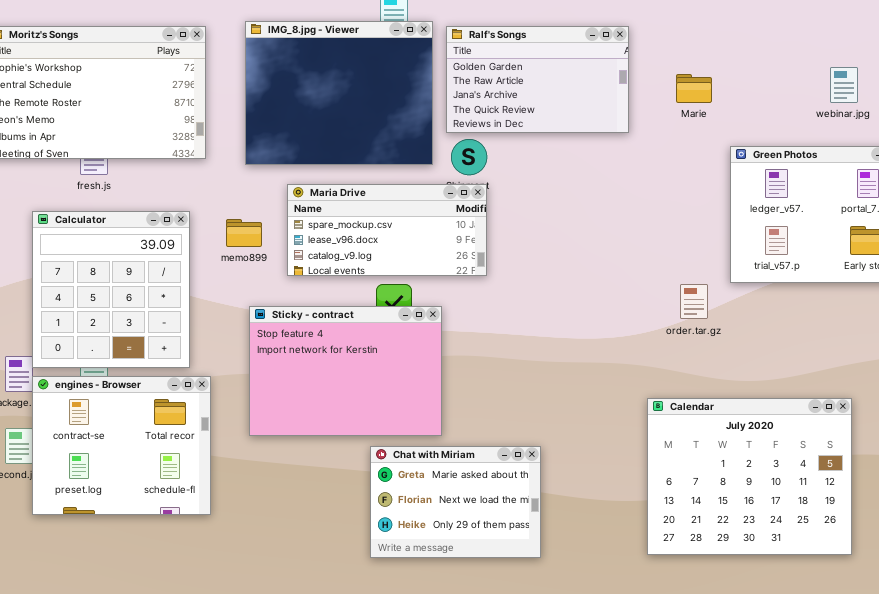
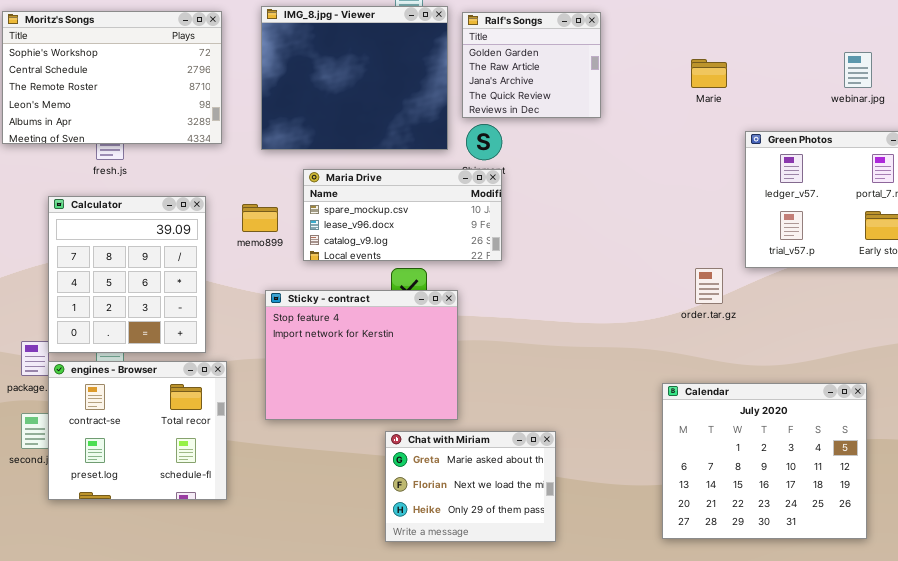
Ralf's Songs: [446,26,629,133] -> [462,12,601,118], resized

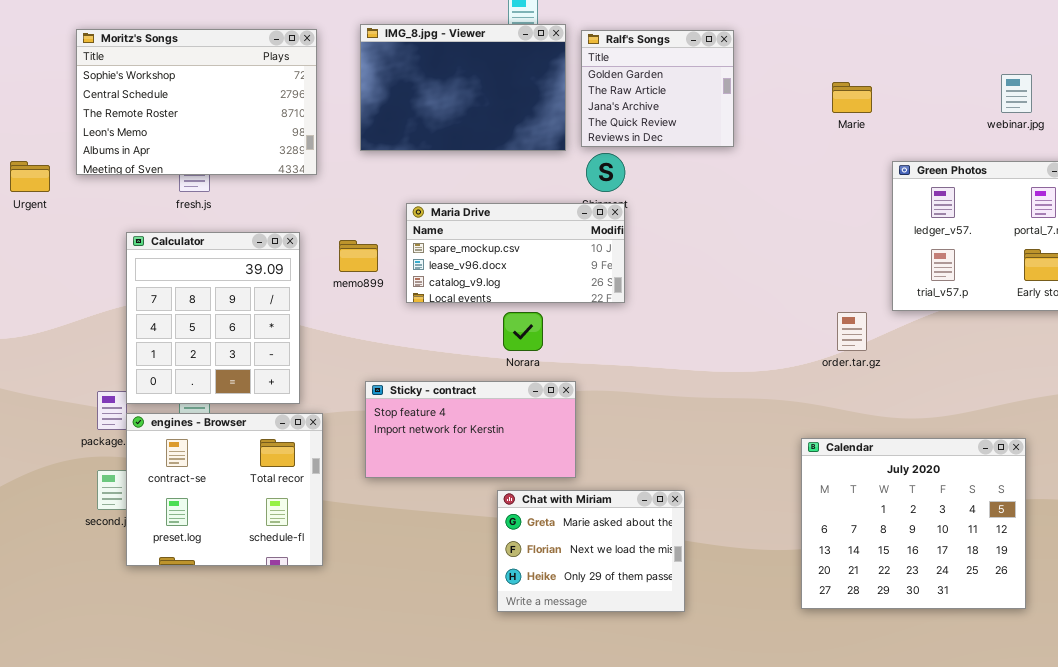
IMG_8.jpg - Viewer: [261,6,448,150] -> [360,24,566,151], resized
Sticky - contract: [265,290,458,420] -> [365,381,576,478], resized

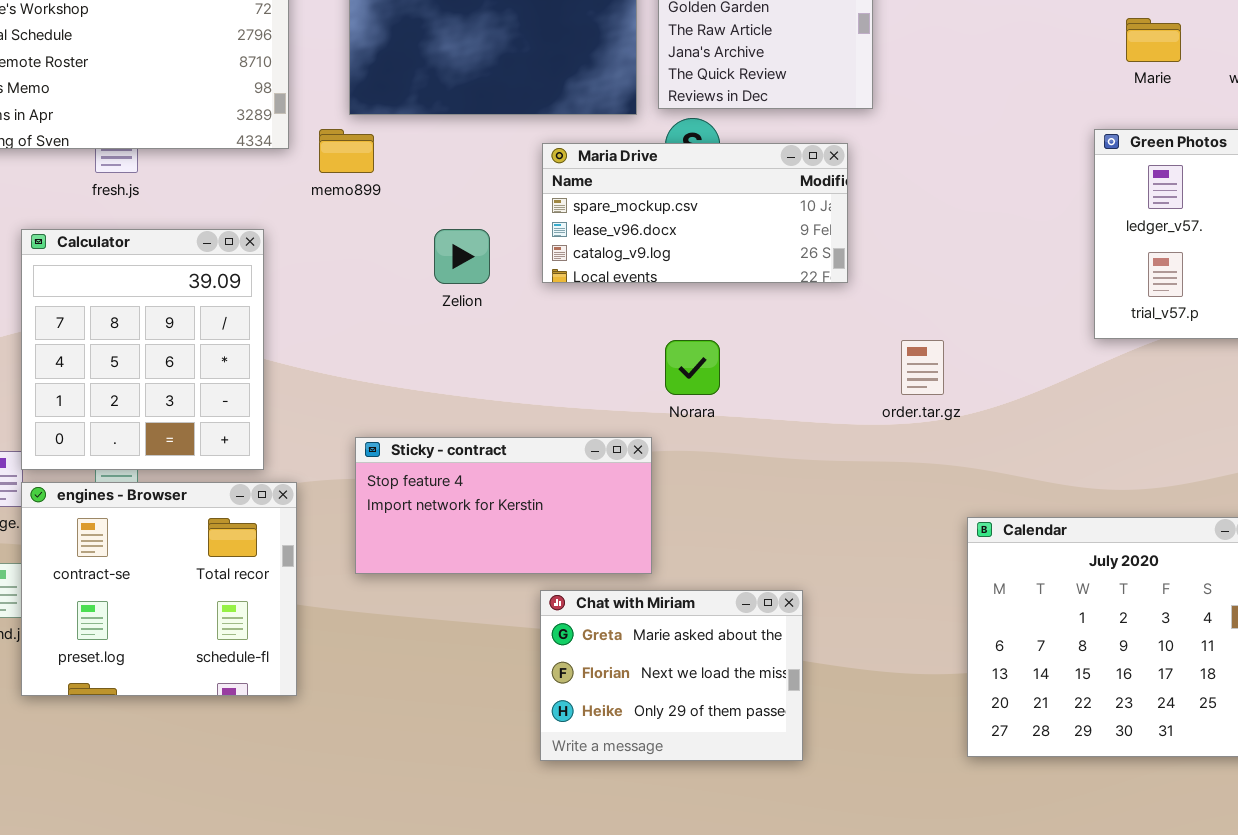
Marie: [832,82,872,113] -> [1126,18,1181,62], moved
Maria Drive: [406,203,625,303] -> [542,143,848,283], moved
memo899: [339,240,378,272] -> [319,129,374,173], moved
Norara: [503,312,543,351] -> [665,340,720,395], moved
order.tar.gz: [837,312,867,351] -> [901,340,944,395], moved

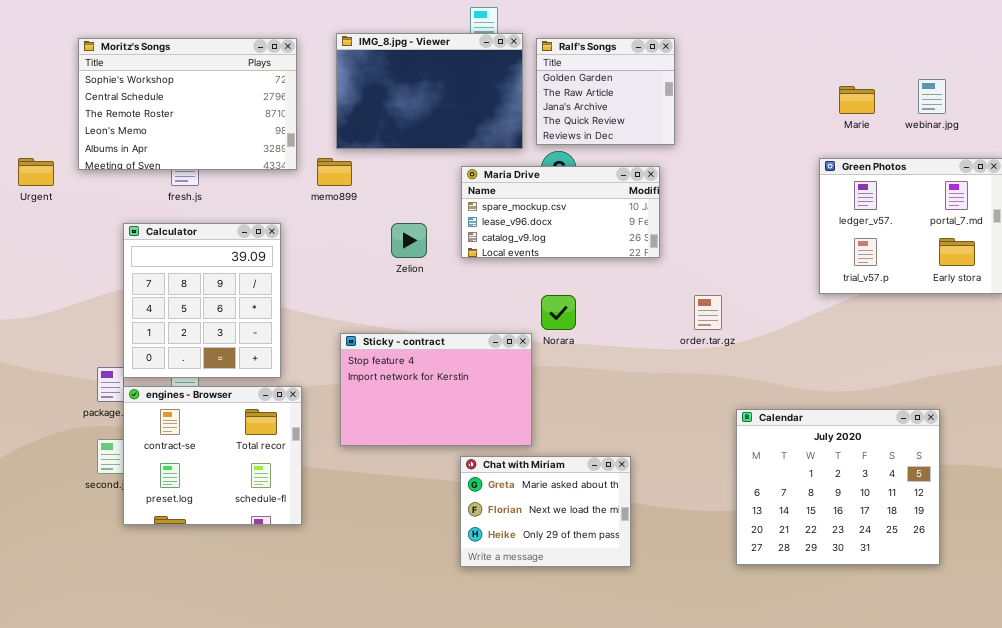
Sticky - contract: [355,437,652,574] -> [340,333,532,446], resized

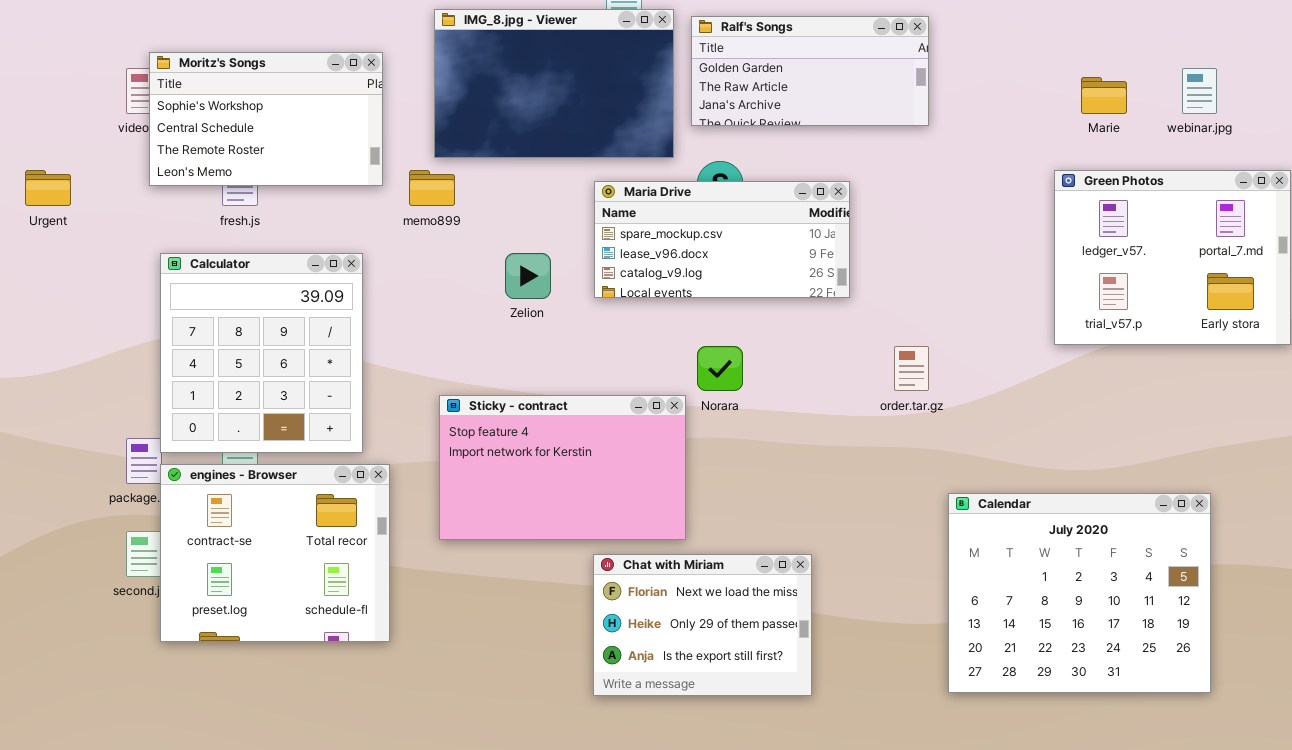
Moritz's Songs: [78,38,297,170] -> [149,52,383,186], resized
Ralf's Songs: [536,38,675,145] -> [691,16,929,126], resized
Chat with Miriam: [460,456,631,567] -> [593,554,812,696], scrolled down 1 row

